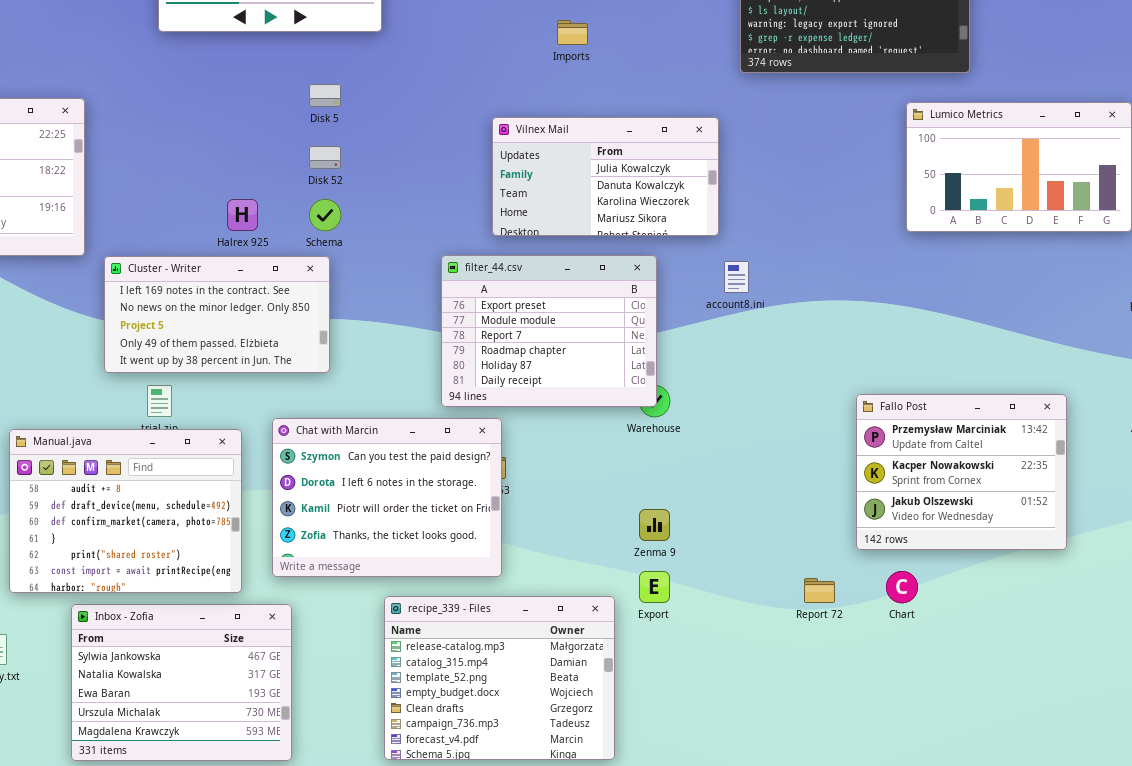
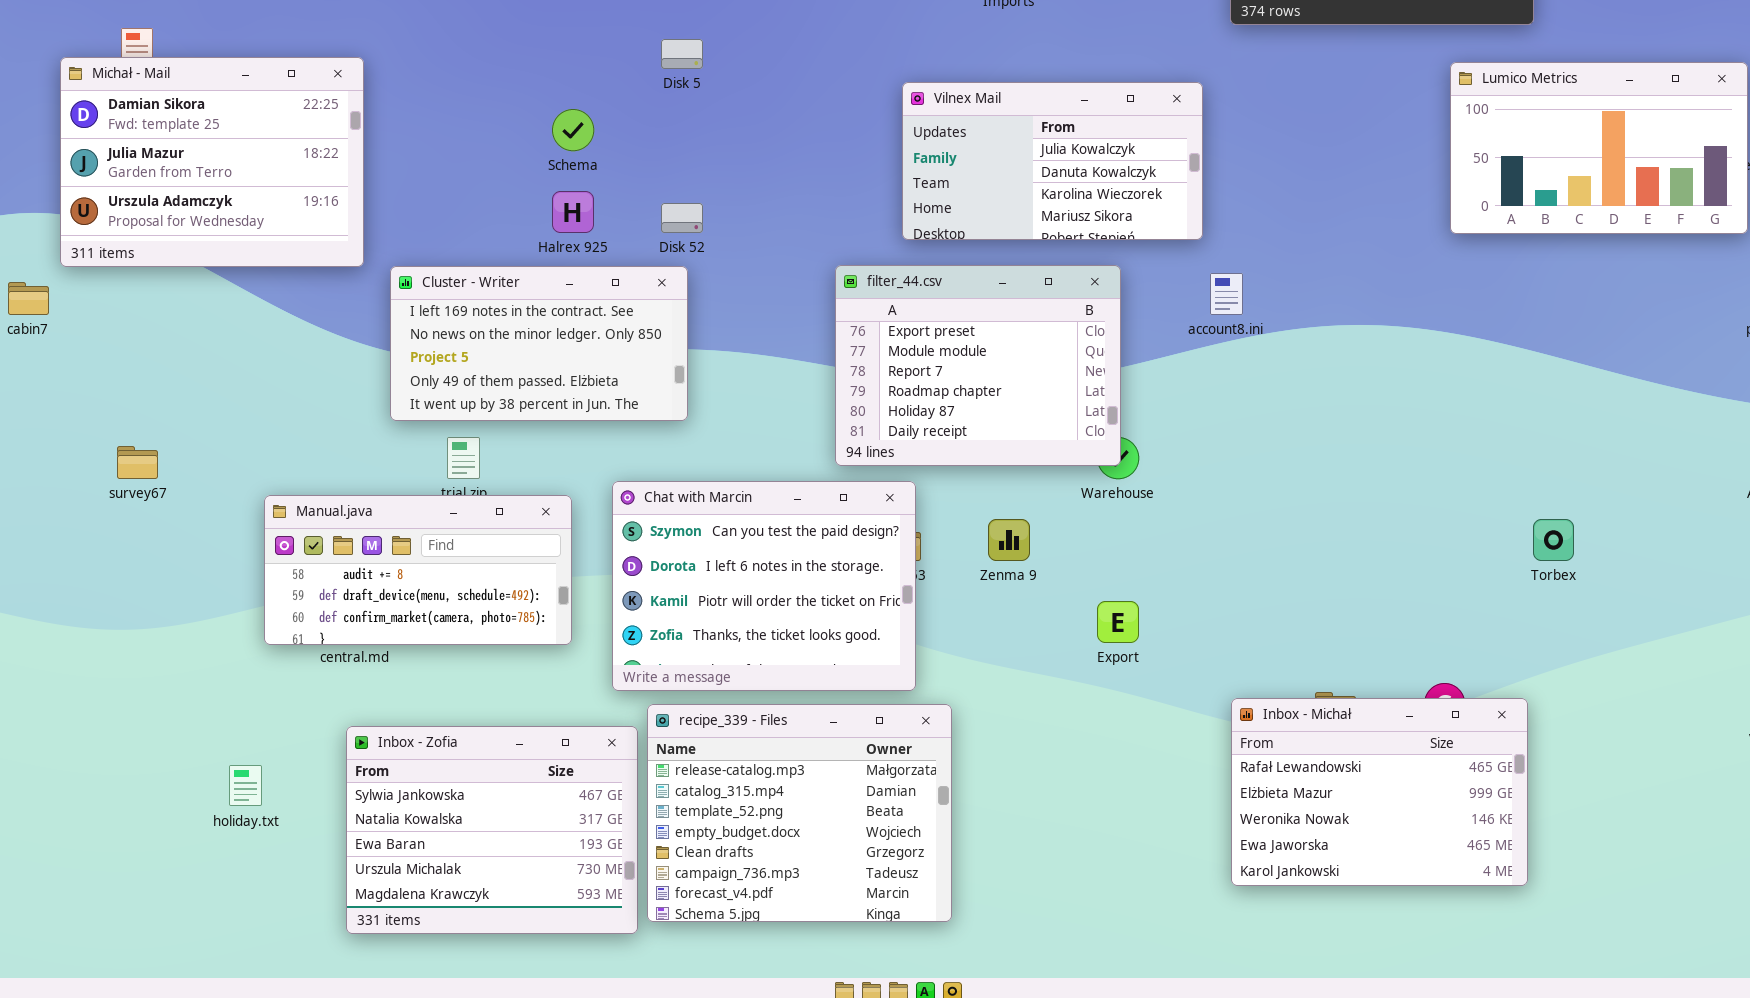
Disk 52: [309,146,341,169] -> [661,203,703,233], moved
Schema: [309,199,341,231] -> [552,109,594,151], moved
Fallo Post: [856,394,1067,550] -> none, closed
Manual.java: [9,429,242,593] -> [264,495,572,645], resized
Zenma 9: [639,509,670,541] -> [988,519,1030,561], moved
Export: [639,571,670,603] -> [1097,601,1139,643], moved
Inbox - Michał: none -> [1231,698,1528,886], opened
recipe_339 - Files: [384,596,615,760] -> [647,704,952,922], moved

